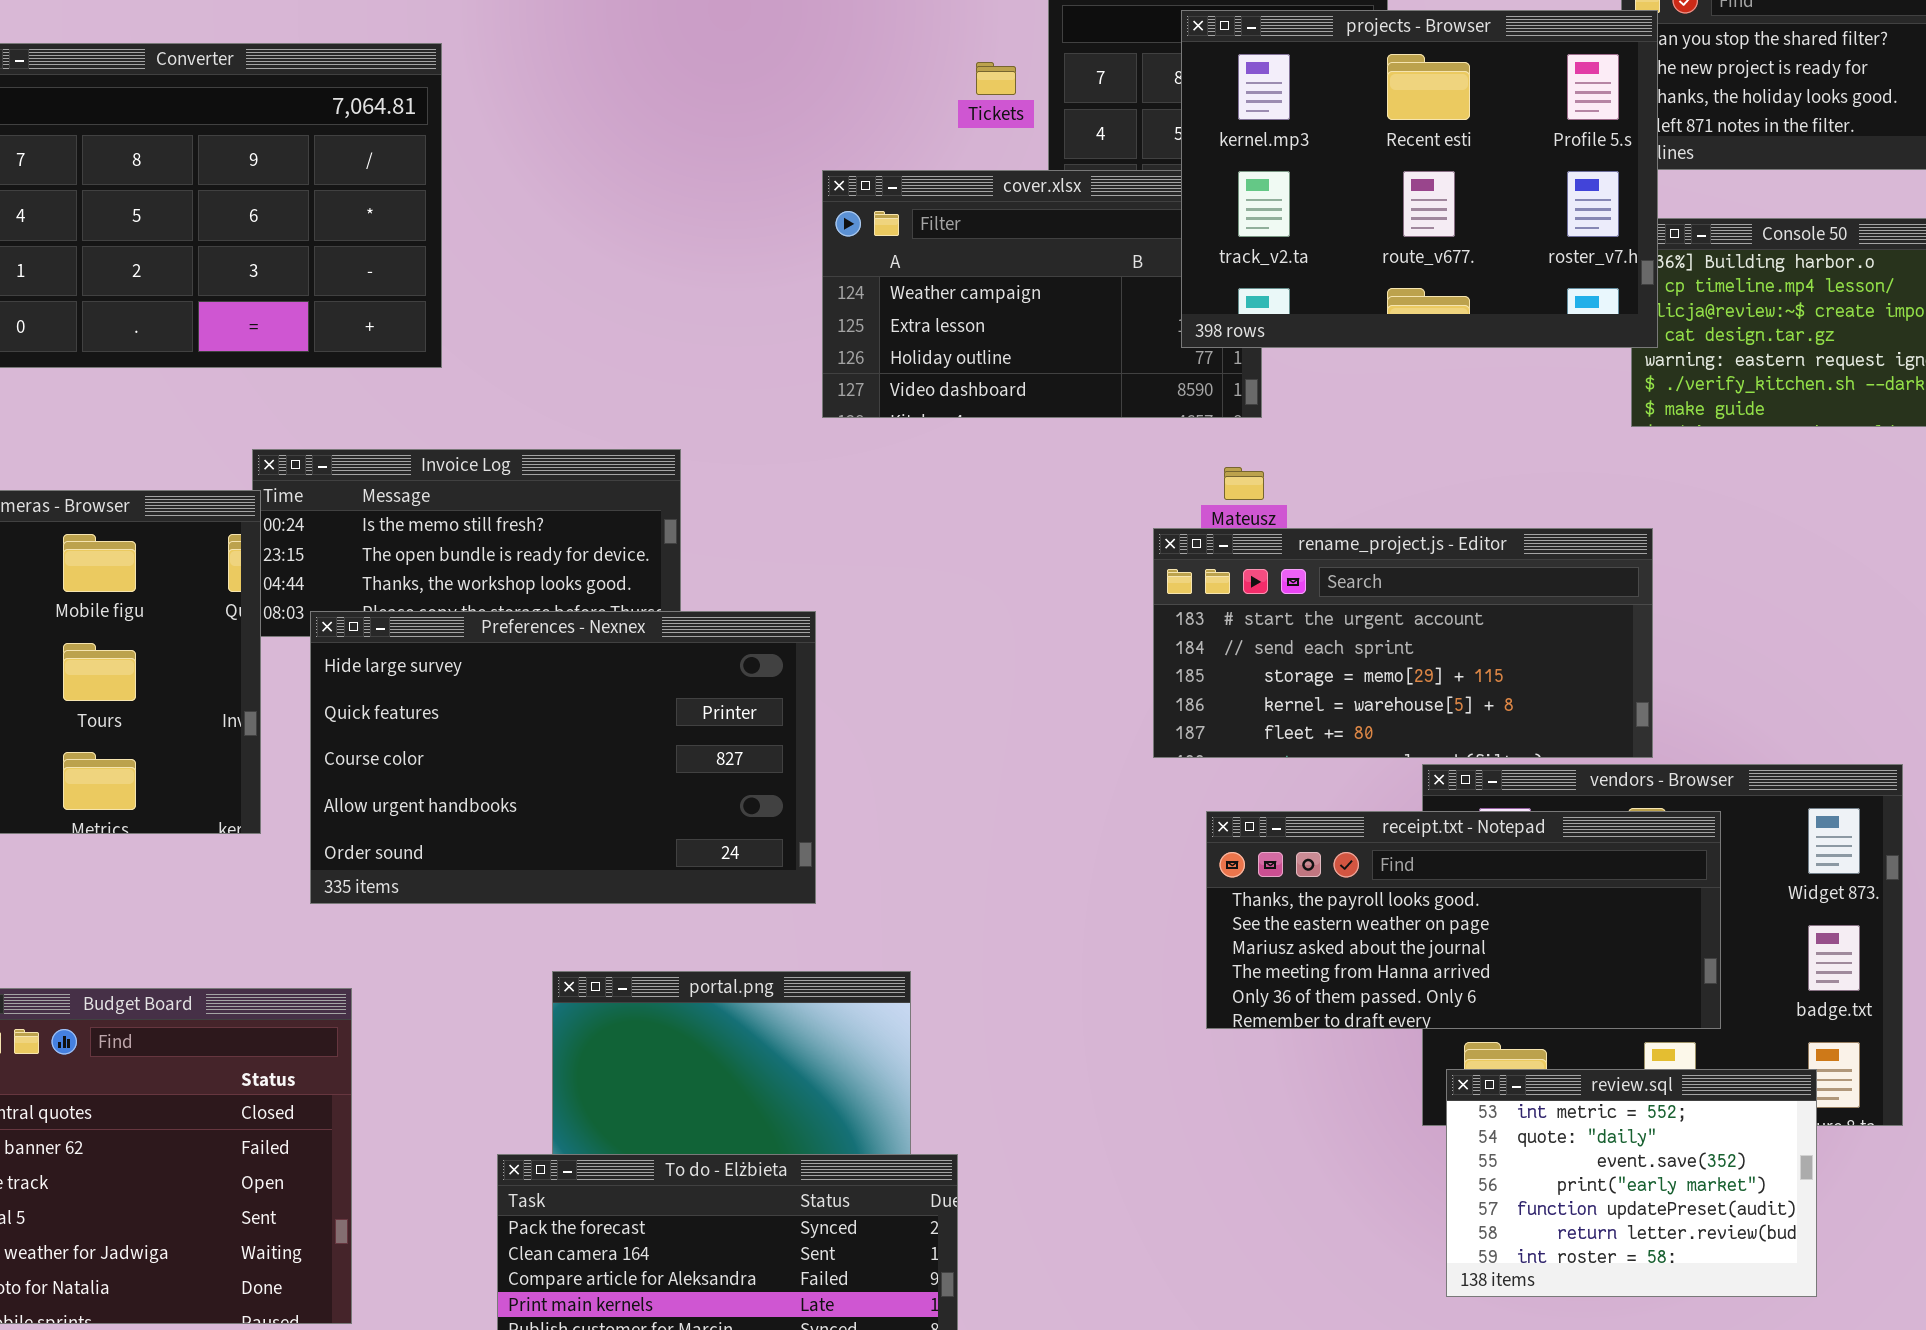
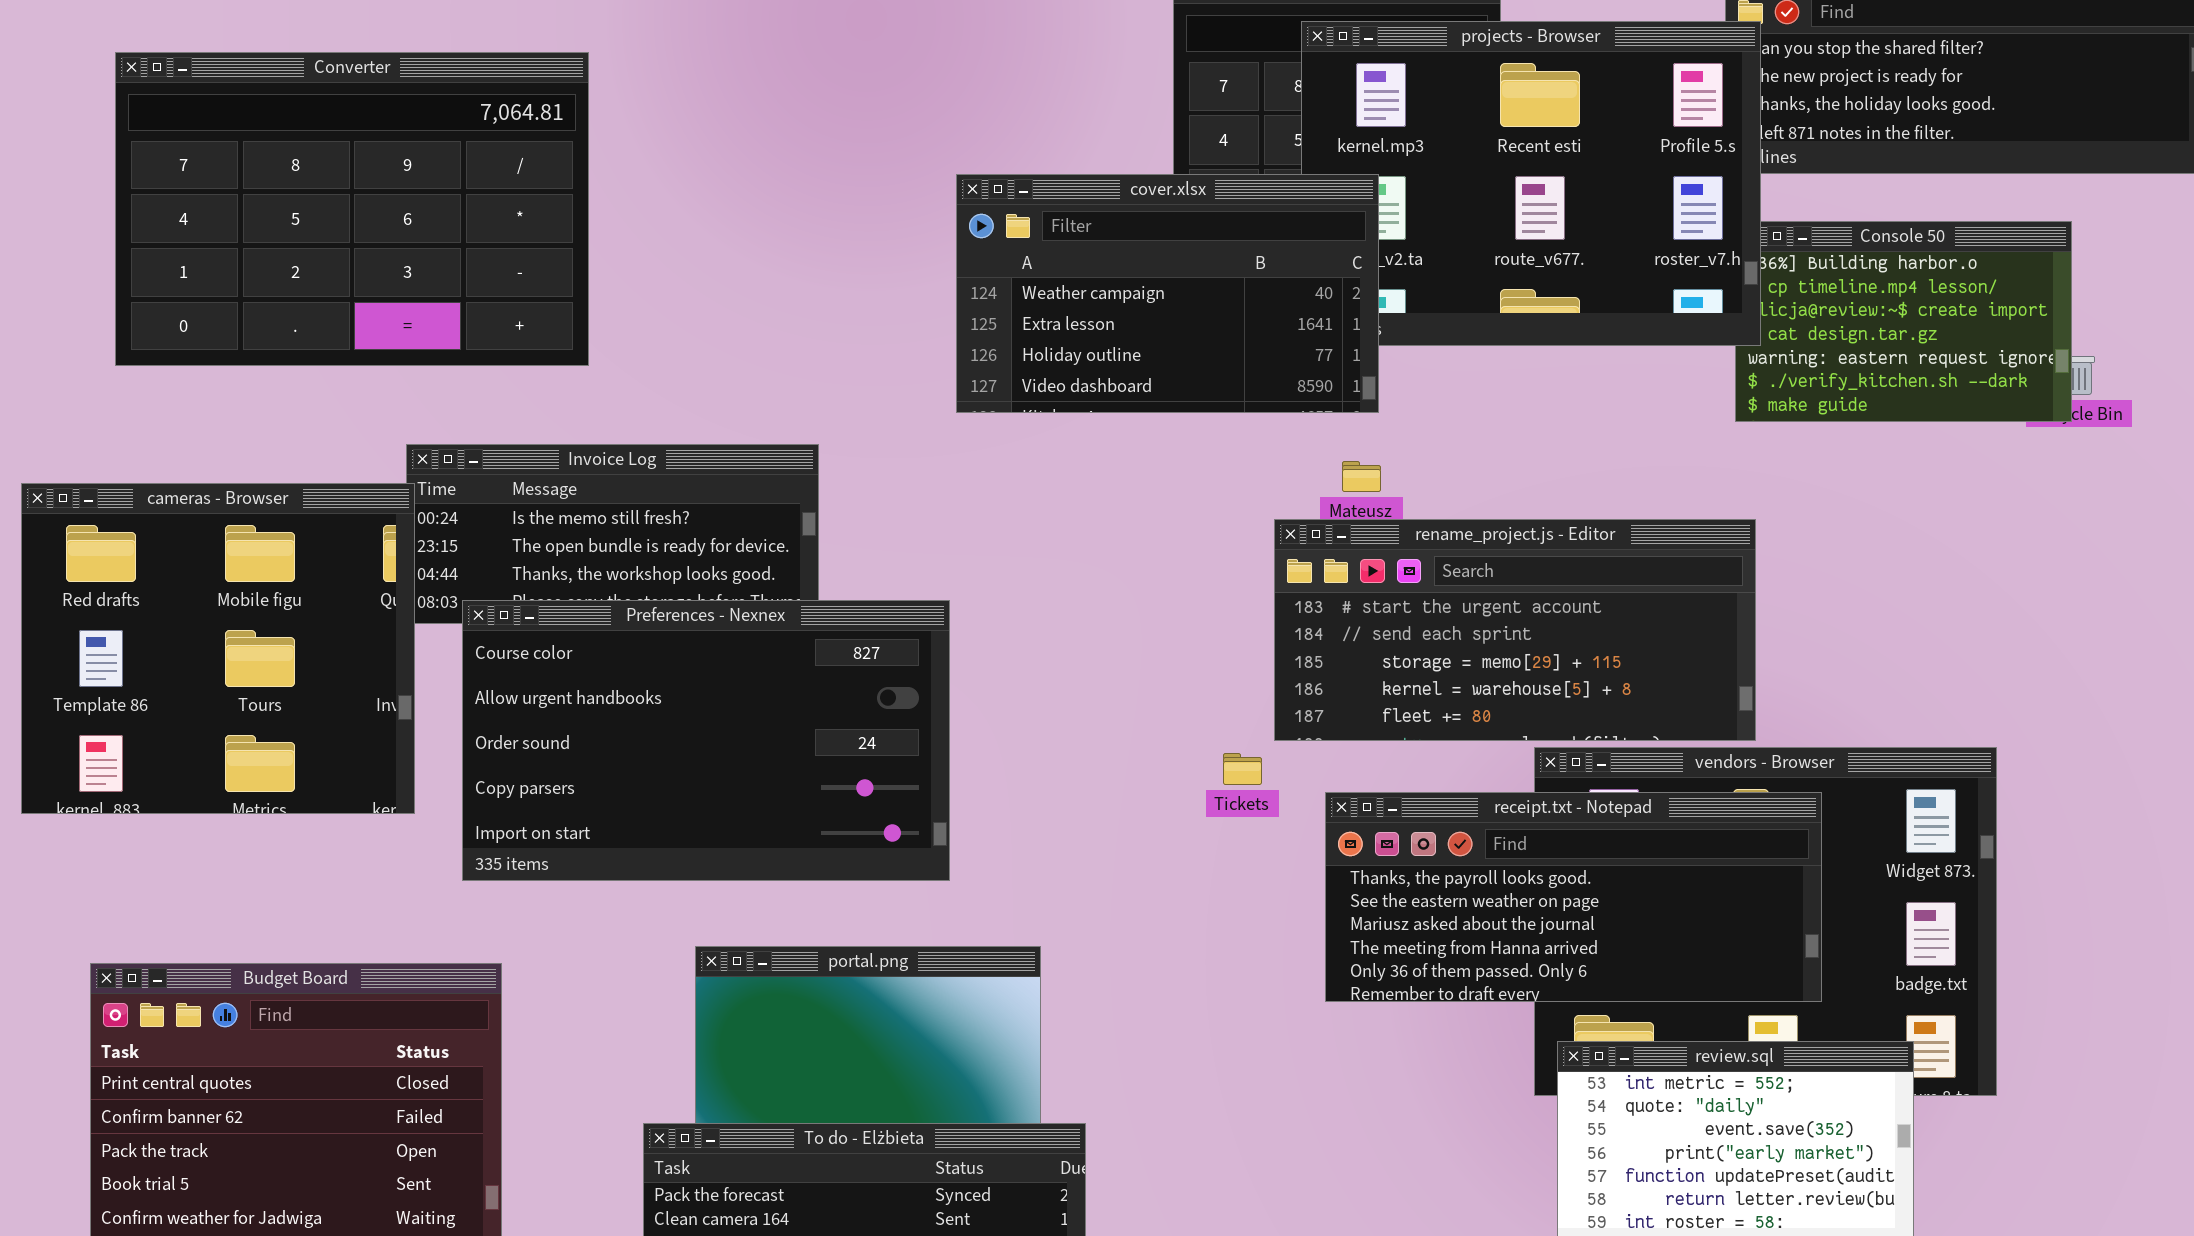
Tickets: [976,62,1016,95] -> [1223,753,1262,785], moved
cover.xlsx: [822,170,1262,418] -> [956,174,1379,413], raised
Preferences - Nexnex: [310,611,816,904] -> [462,600,950,881], scrolled down 2 rows

